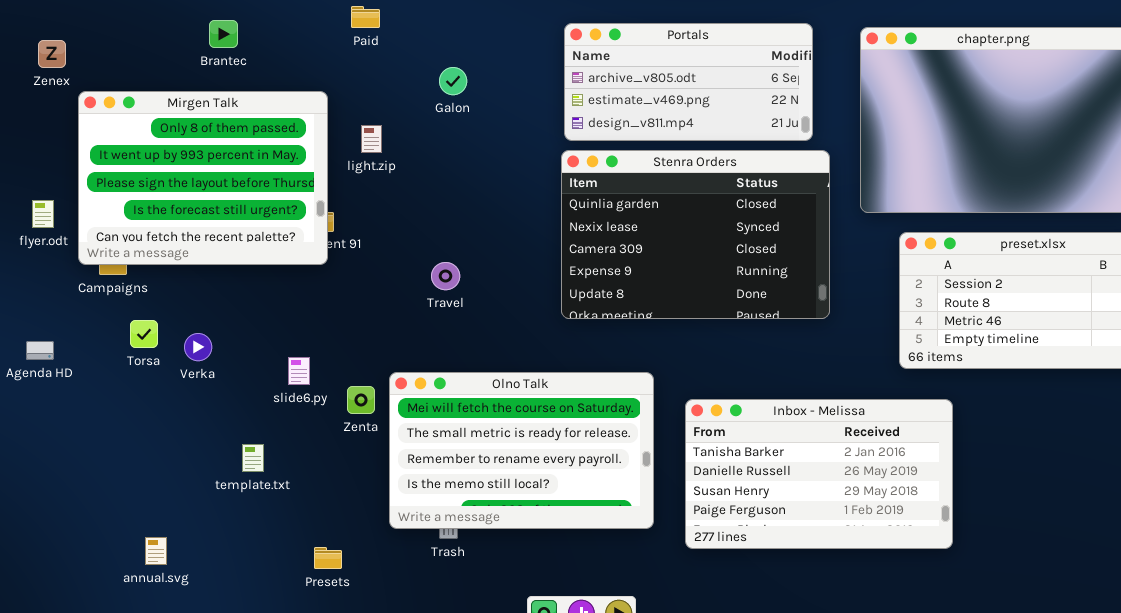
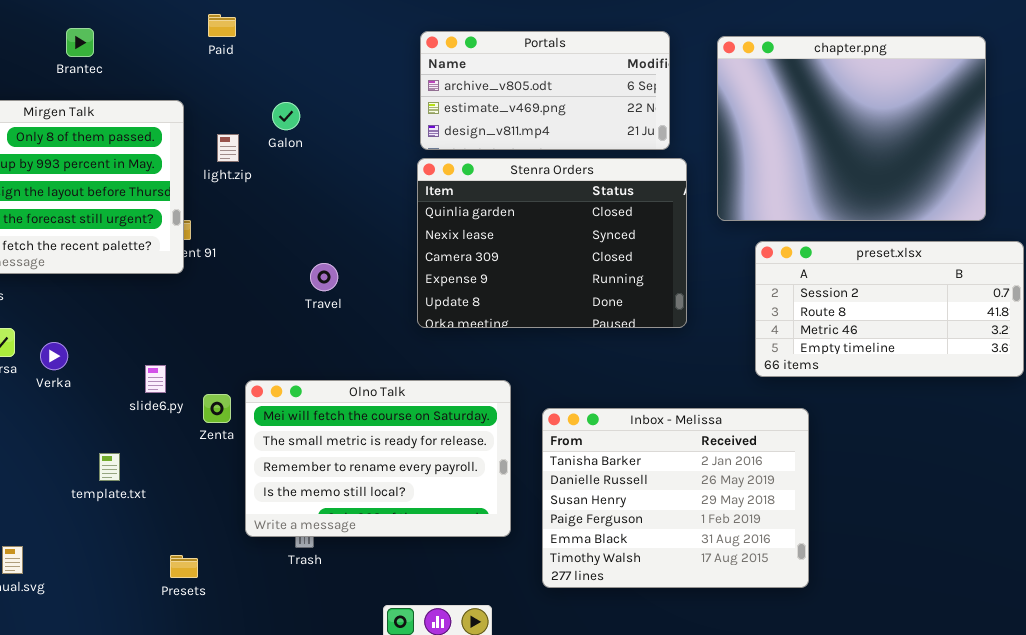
Galon: [439,67,467,95] -> [272,102,300,130], moved
Travel: [431,262,460,290] -> [310,263,338,291], moved
Inbox - Melissa: [685,399,953,549] -> [542,408,809,588], resized

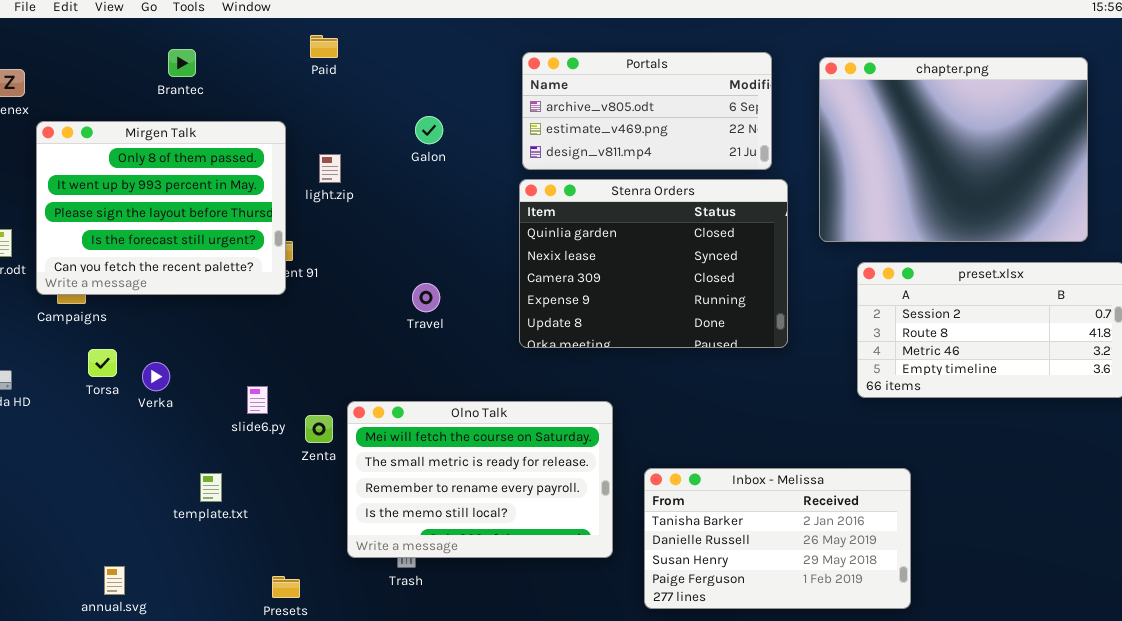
Galon: [272,102,300,130] -> [415,116,443,144], moved
Inbox - Melissa: [542,408,809,588] -> [644,468,911,609], resized

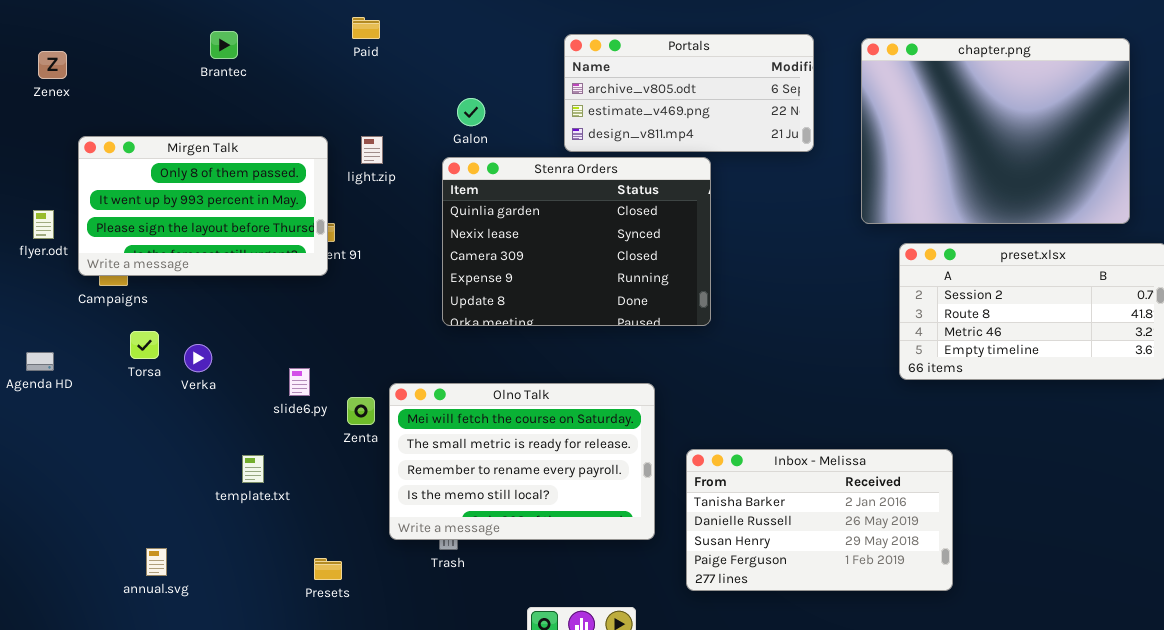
Mirgen Talk: [36,121,286,295] -> [78,136,328,276], resized
Stenra Orders: [519,179,788,348] -> [442,157,711,326], moved

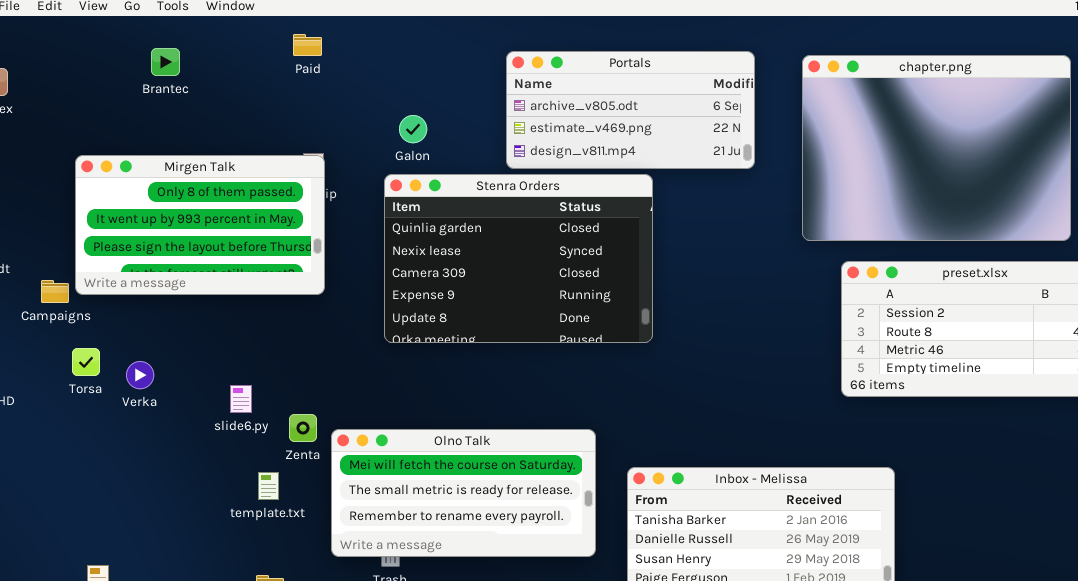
Mirgen Talk: [78,136,328,276] -> [75,155,325,295], moved
Olno Talk: [389,383,655,540] -> [331,429,596,557], resized
template.txt: [242,455,264,483] -> [258,472,279,500], moved

